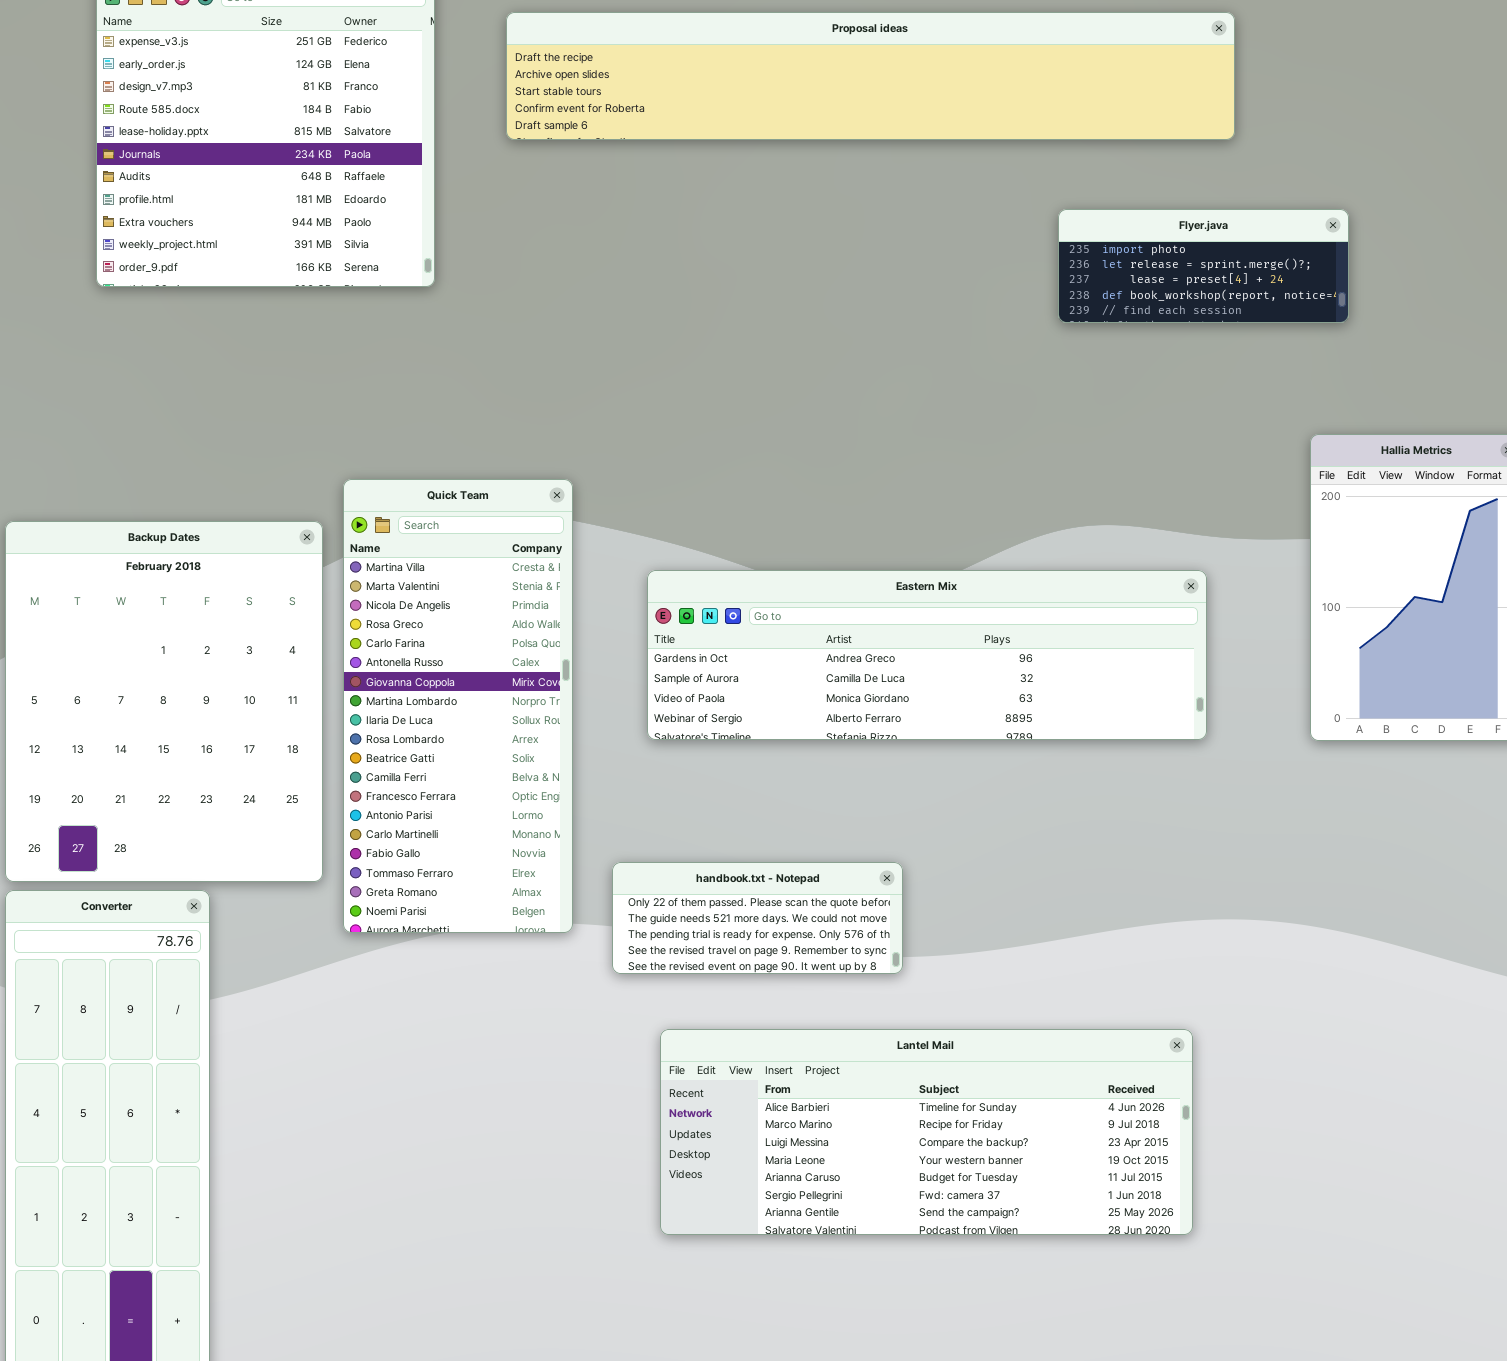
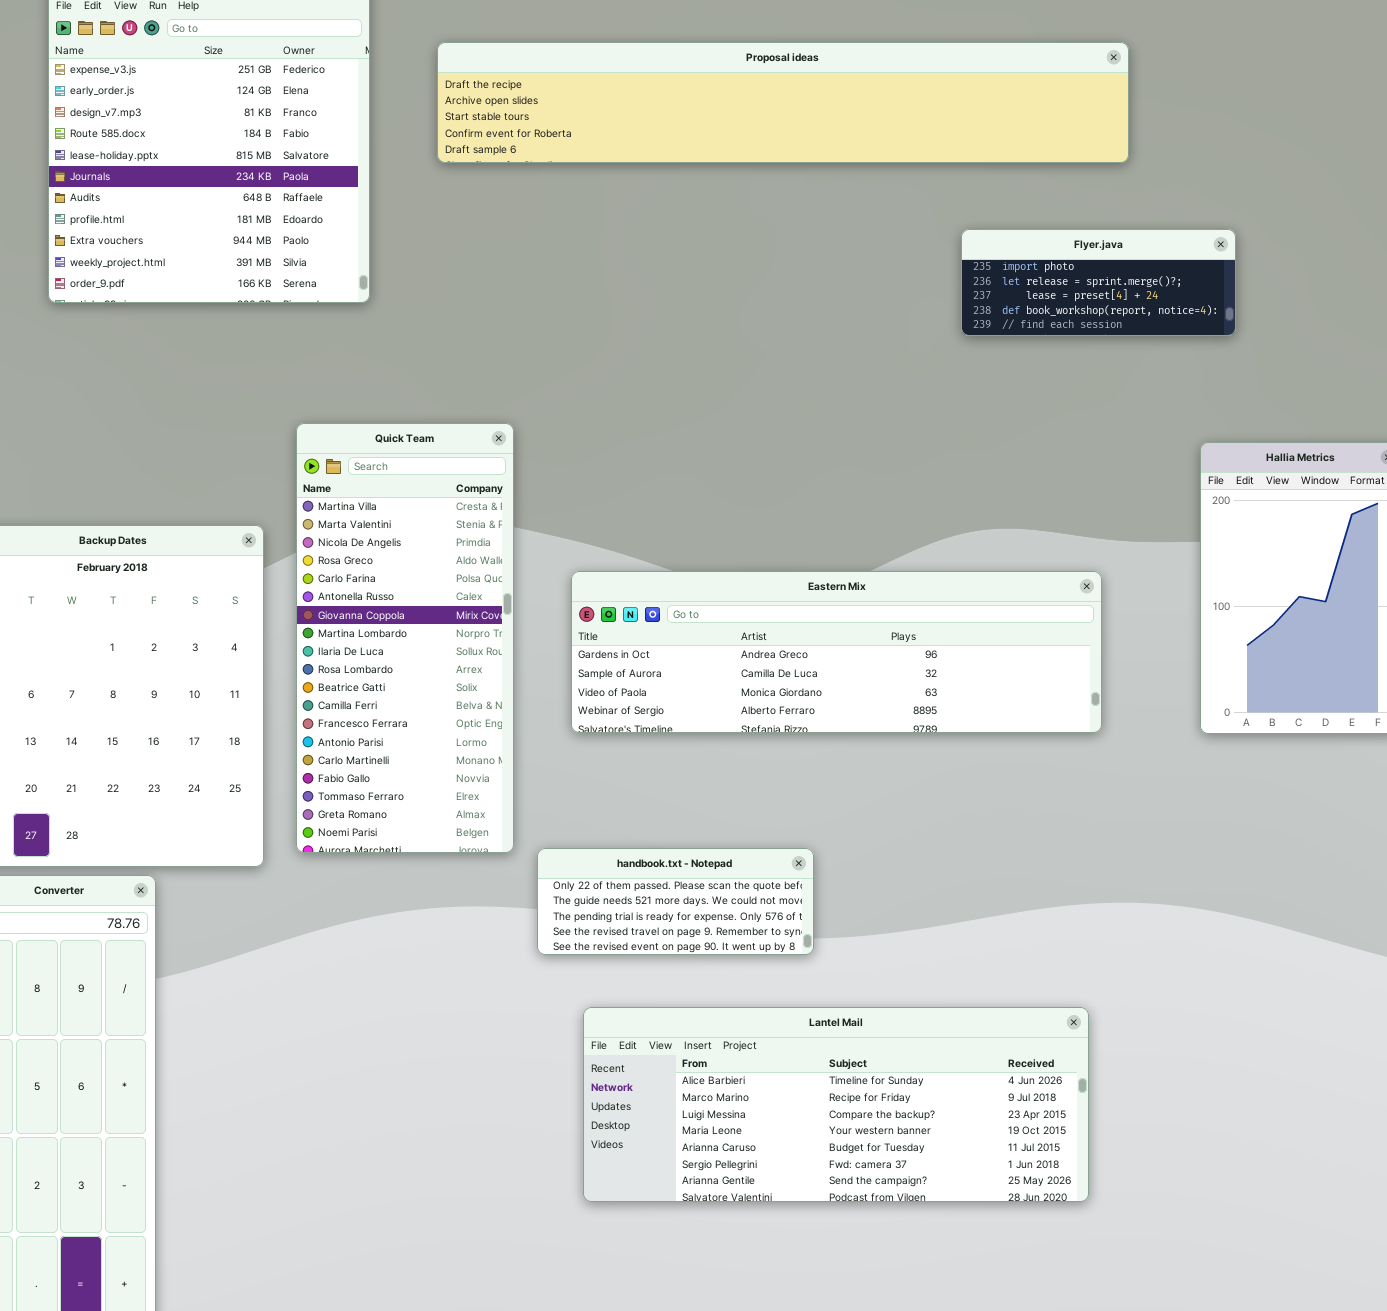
Quick Team: [343,479,573,933] -> [296,423,514,853], moved

